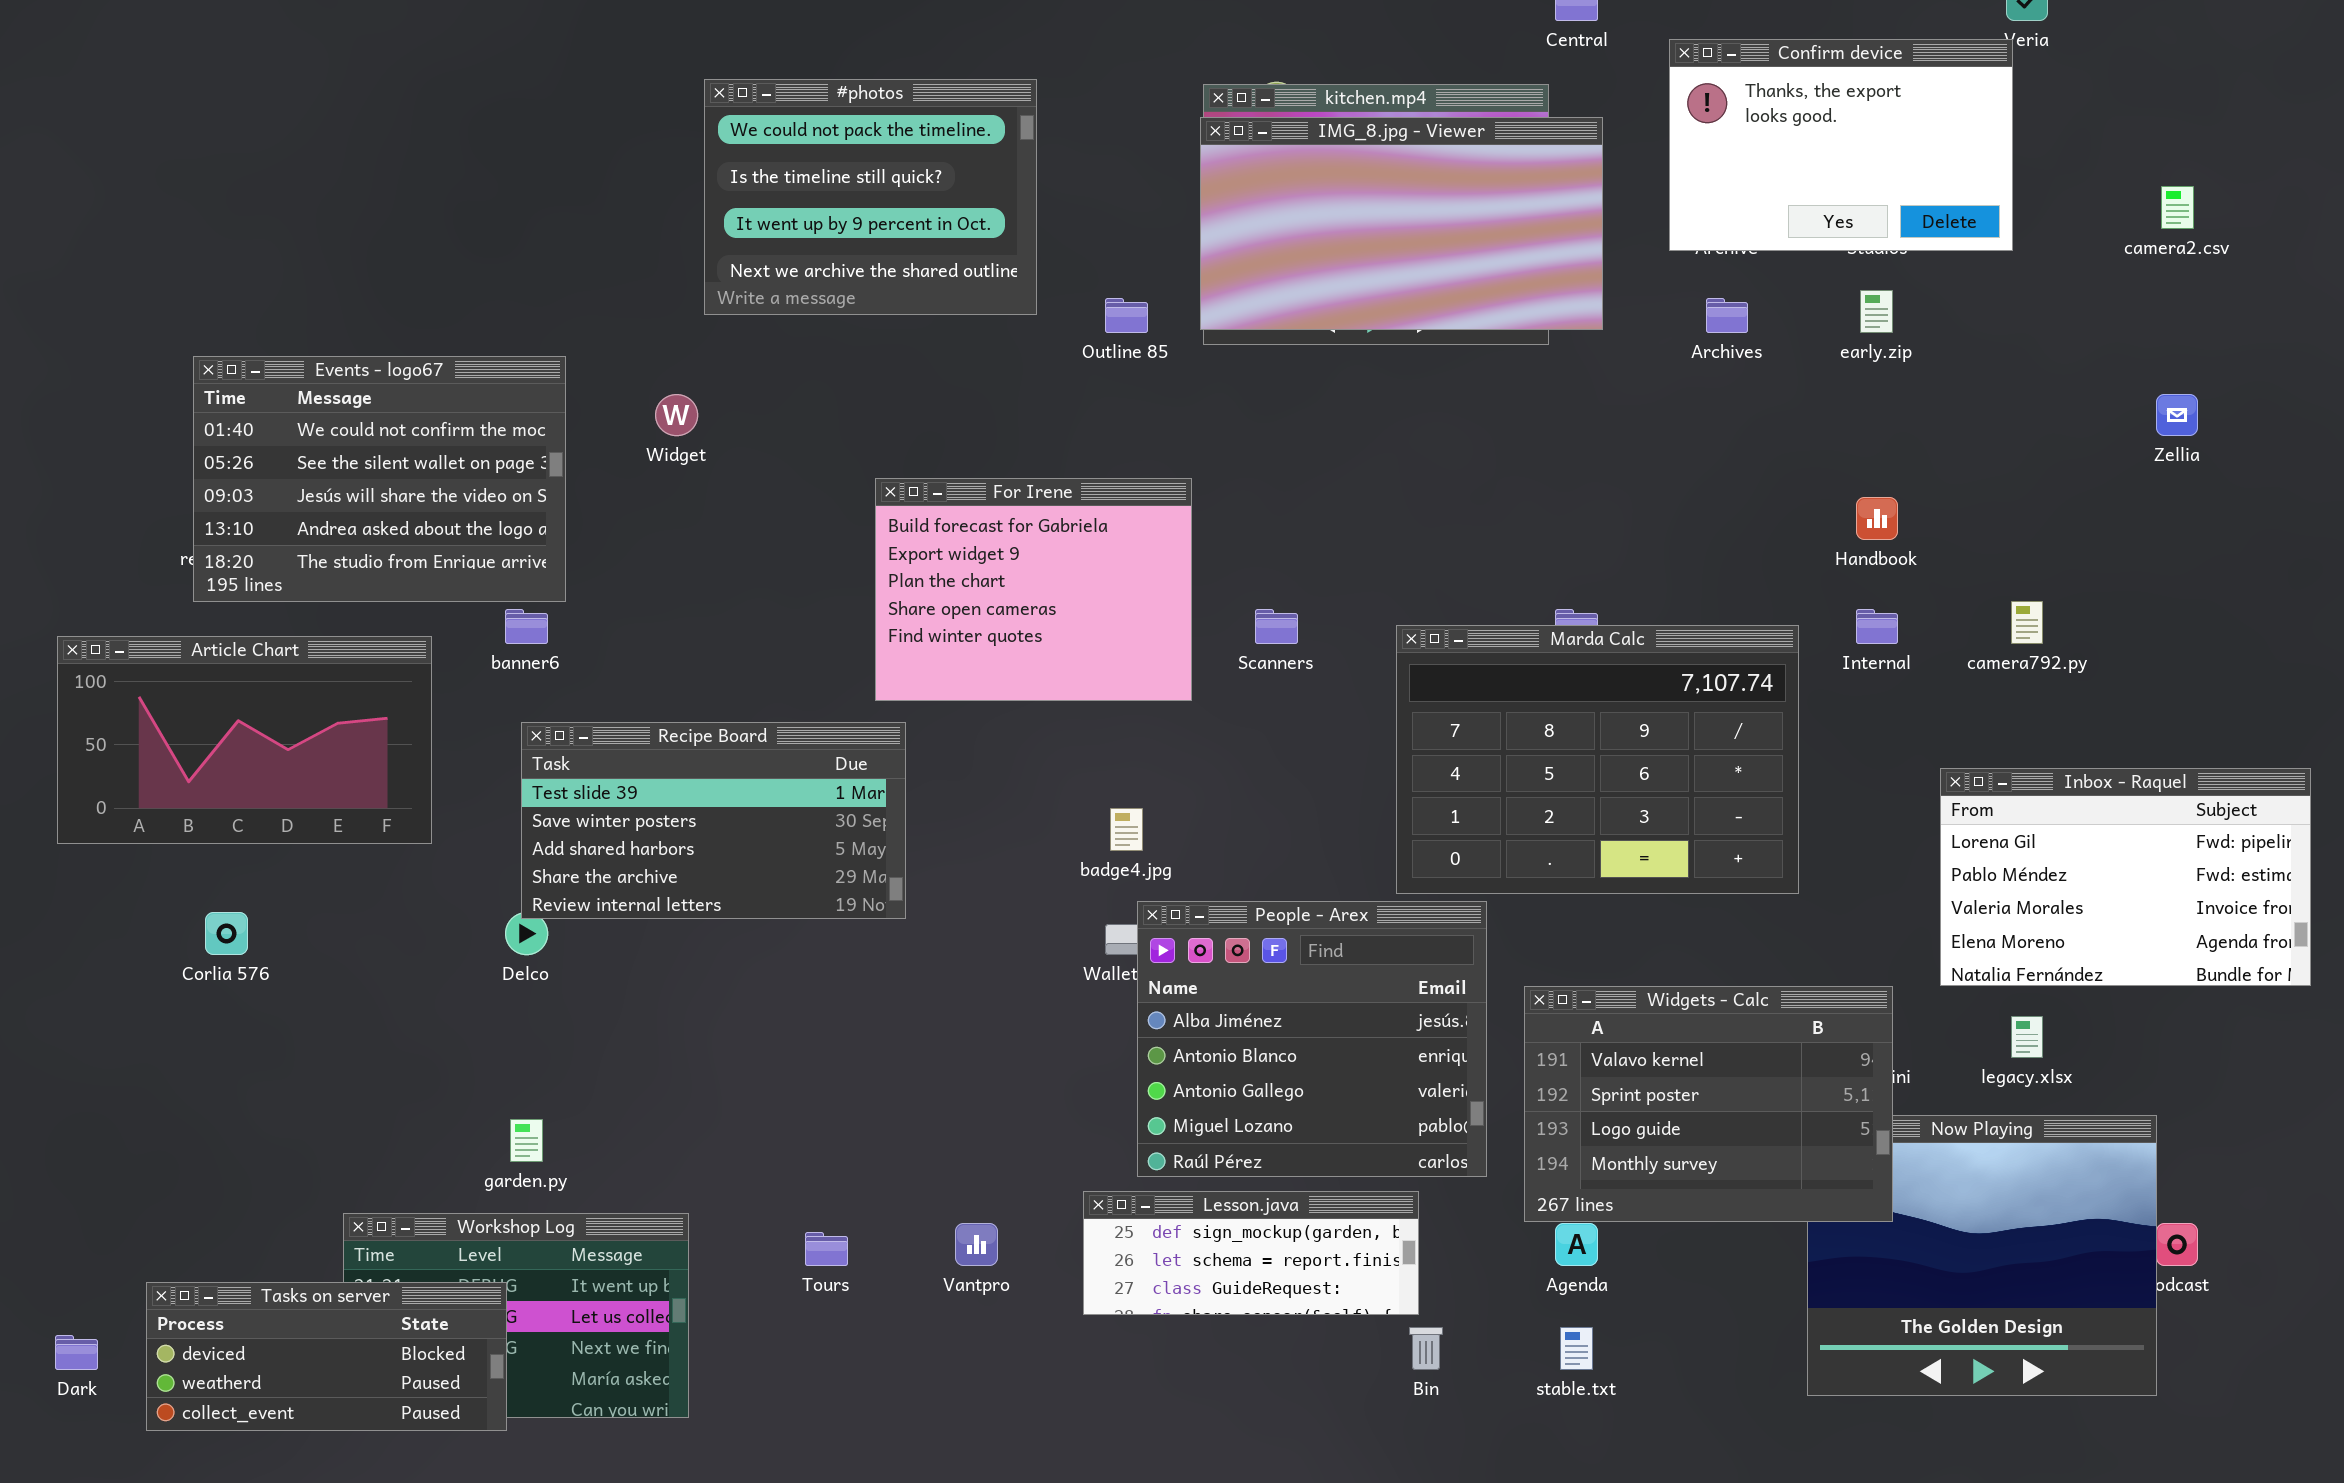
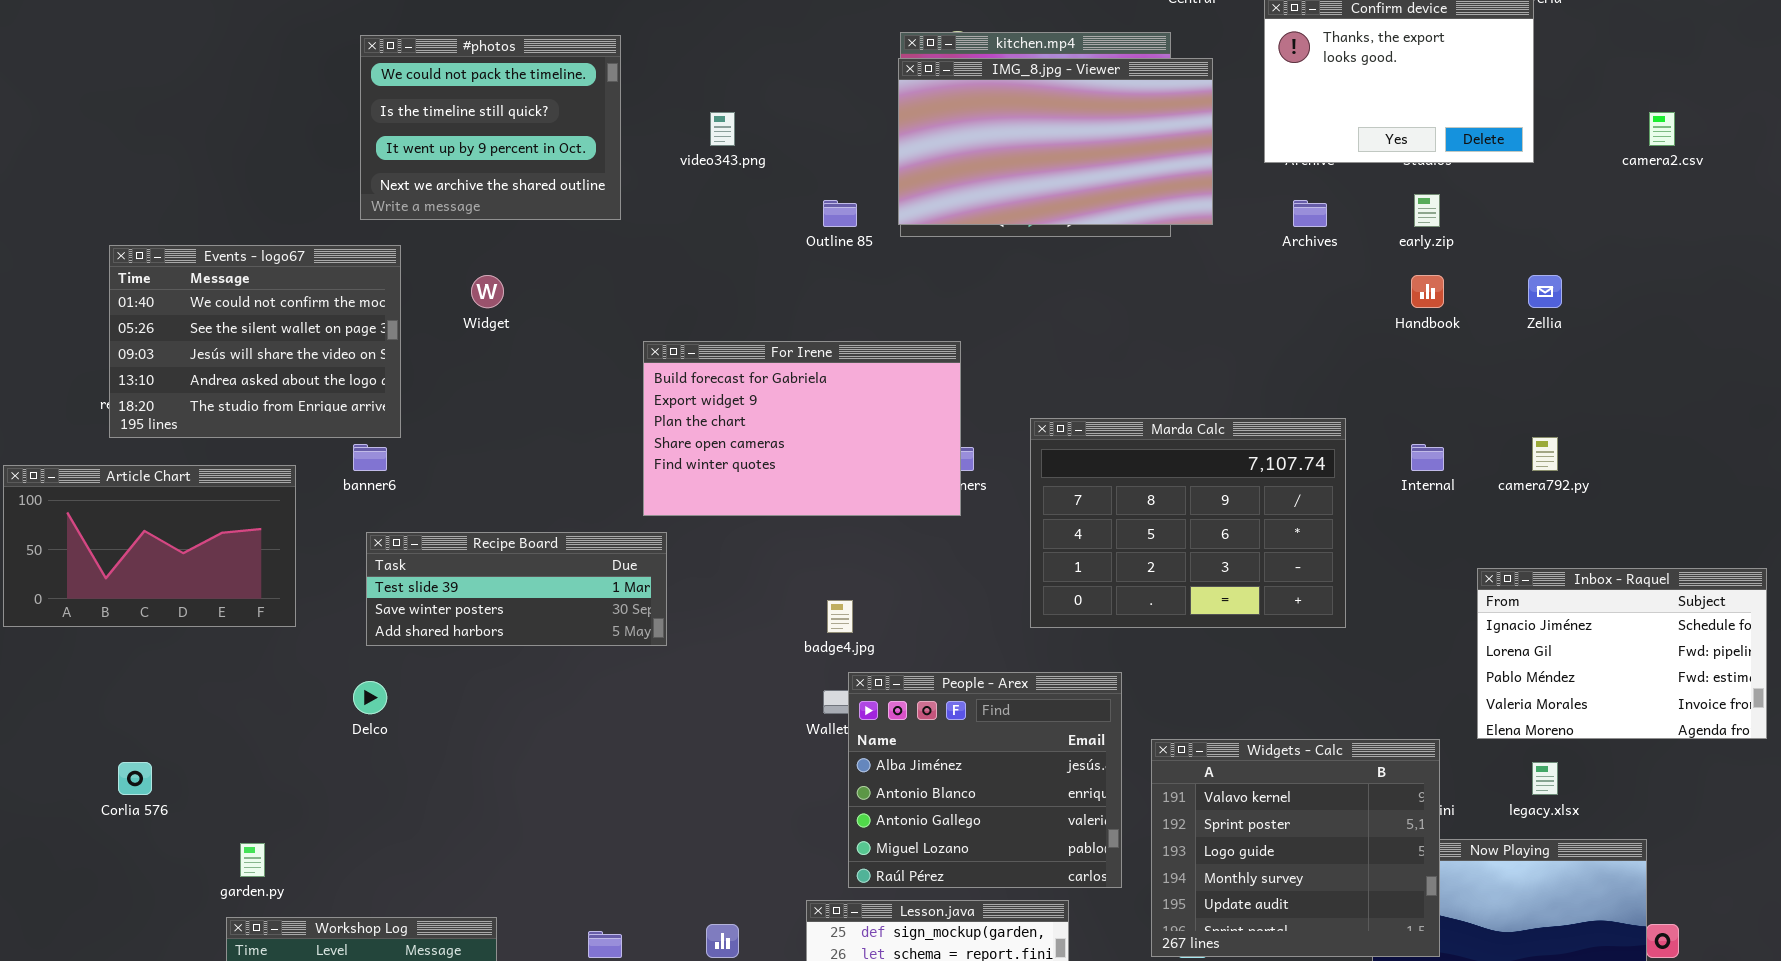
#photos: [704,79,1037,315] -> [360,35,621,220], moved
Zellia: [2156,394,2198,436] -> [1528,275,1562,308], moved
For Irene: [875,478,1192,701] -> [643,341,961,516], resized
Handbook: [1856,497,1898,540] -> [1411,275,1444,308], moved
Marda Calc: [1396,625,1799,894] -> [1030,418,1346,628], moved
Recipe Board: [521,722,906,919] -> [366,532,667,646], resized
Inbox - Raquel: [1940,768,2311,986] -> [1477,568,1767,739], scrolled up 1 row
Corlia 576: [205,912,248,955] -> [118,762,152,795], moved
Widgets - Calc: [1524,986,1893,1222] -> [1151,739,1440,957], resized
garden.py: [510,1119,543,1162] -> [240,843,265,877], moved

